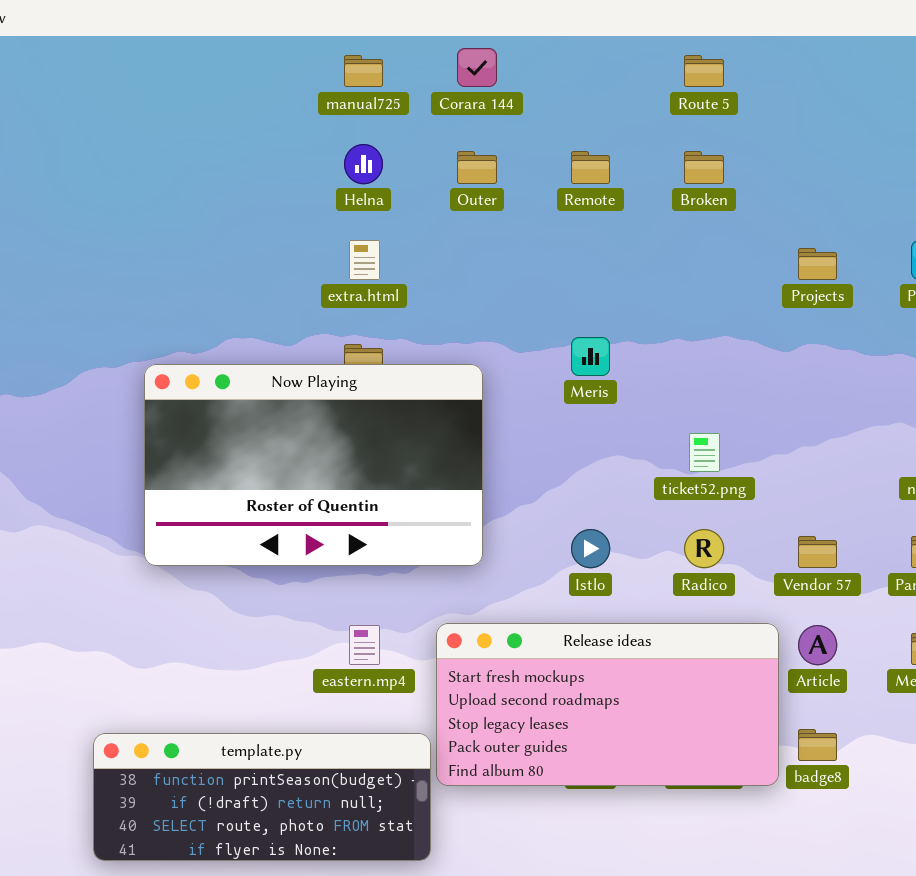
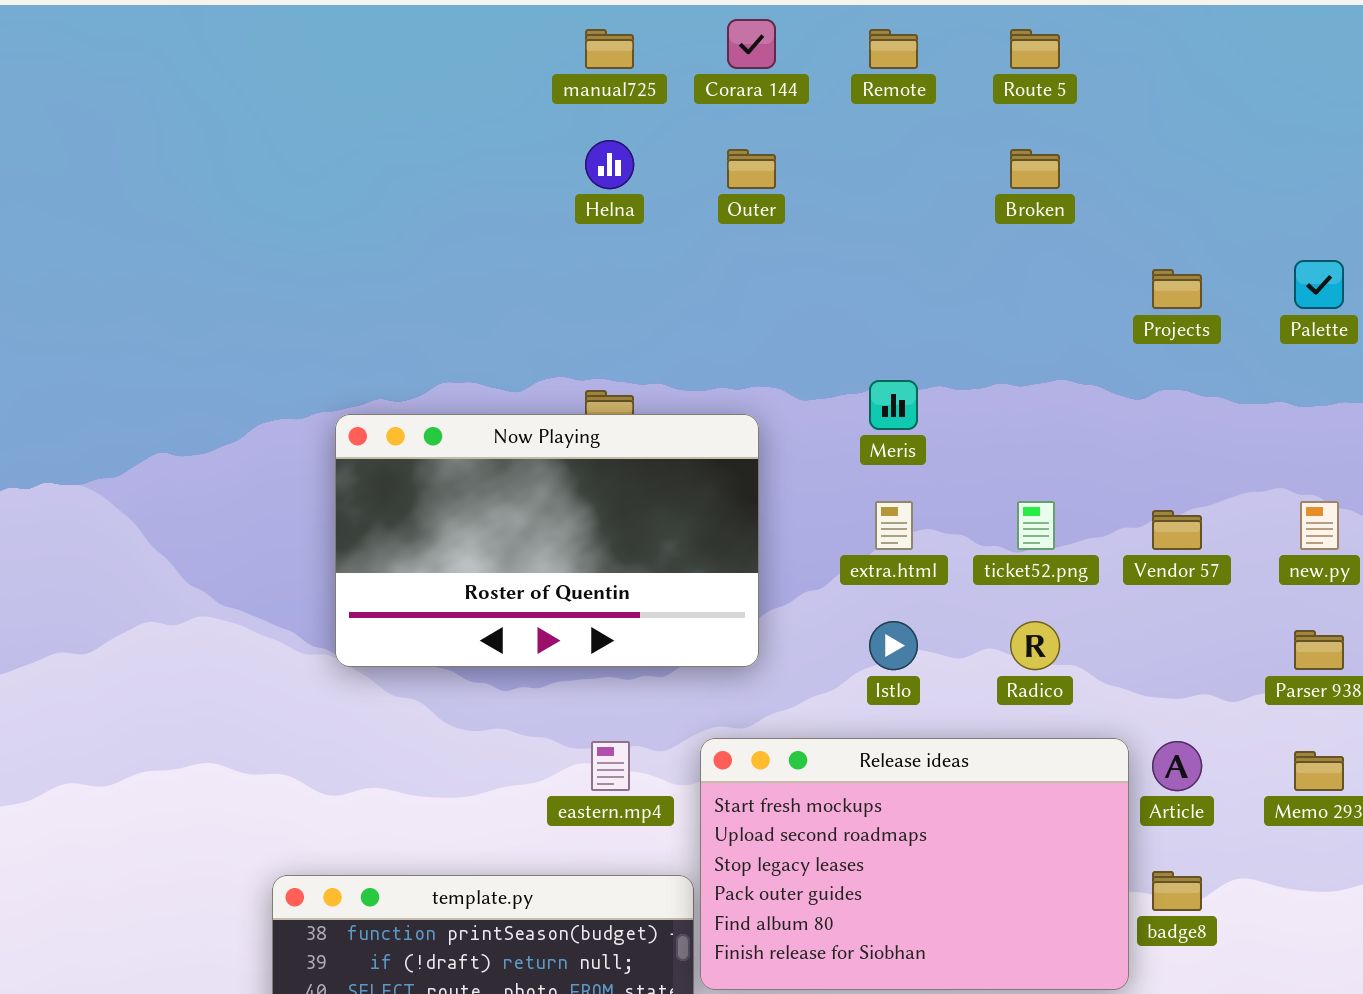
Remote: [571,151,610,184] -> [869,29,918,69], moved
extra.html: [349,240,380,280] -> [875,501,913,550], moved
Vendor 57: [798,536,837,568] -> [1152,510,1202,550], moved
Release ideas: [436,623,779,786] -> [700,738,1129,990], resized

